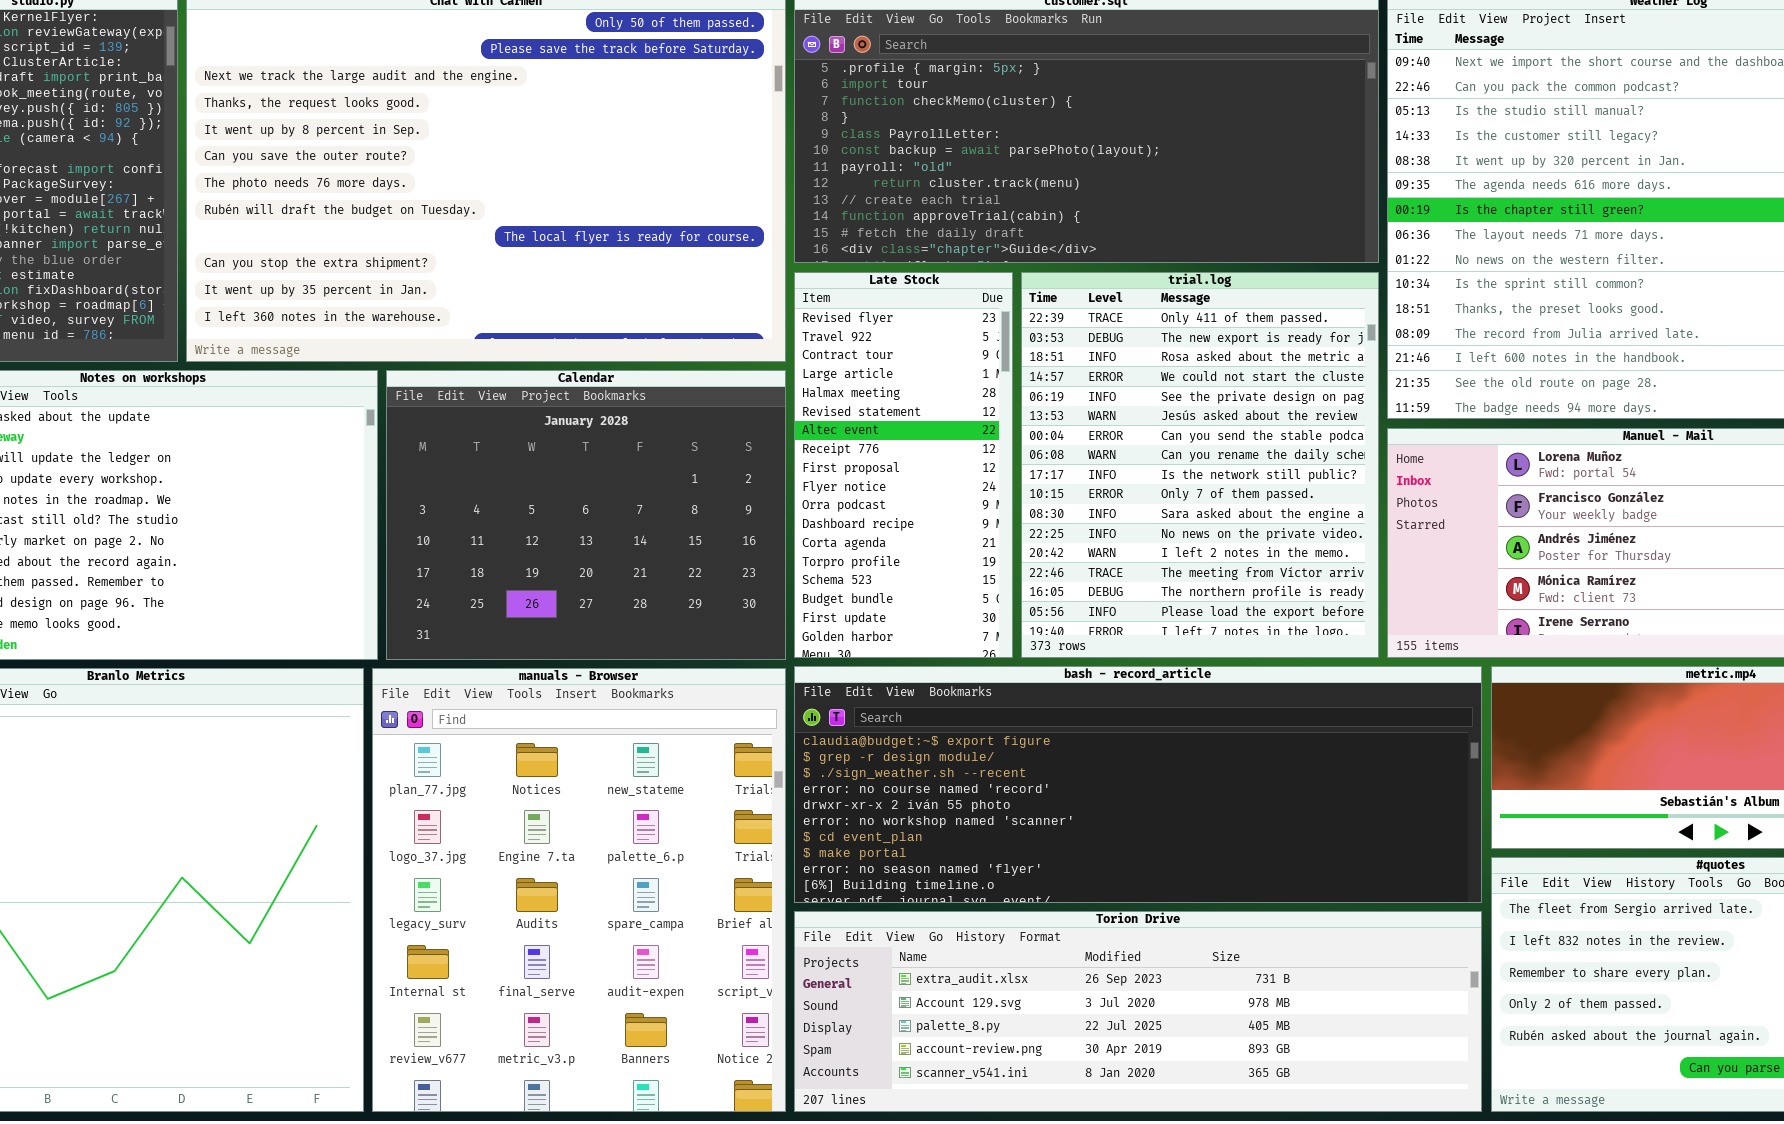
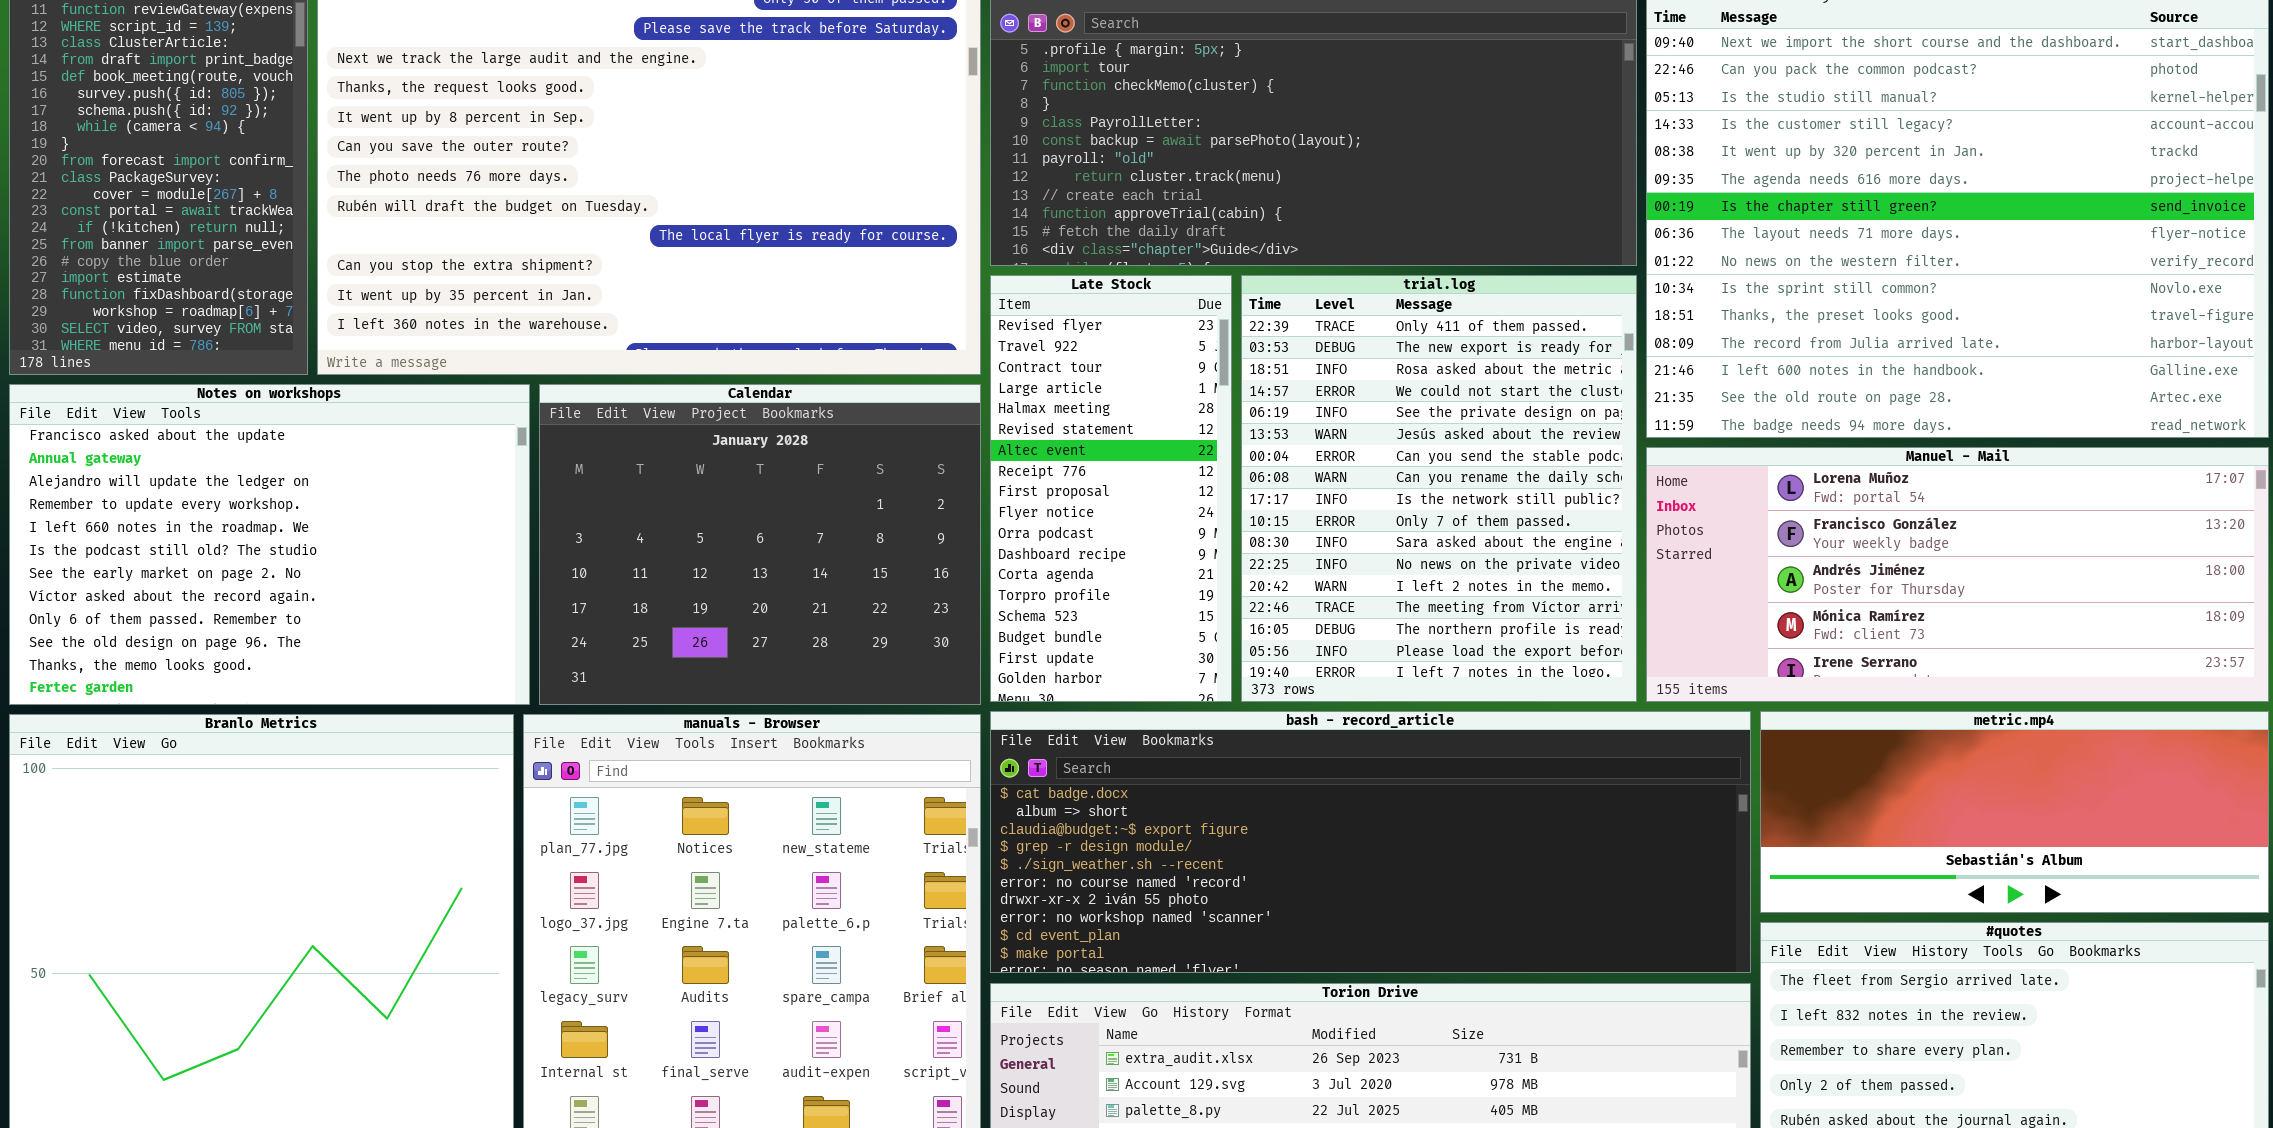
bash - record_article: [794,666,1482,903] -> [990,711,1751,973], scrolled up 2 rows

